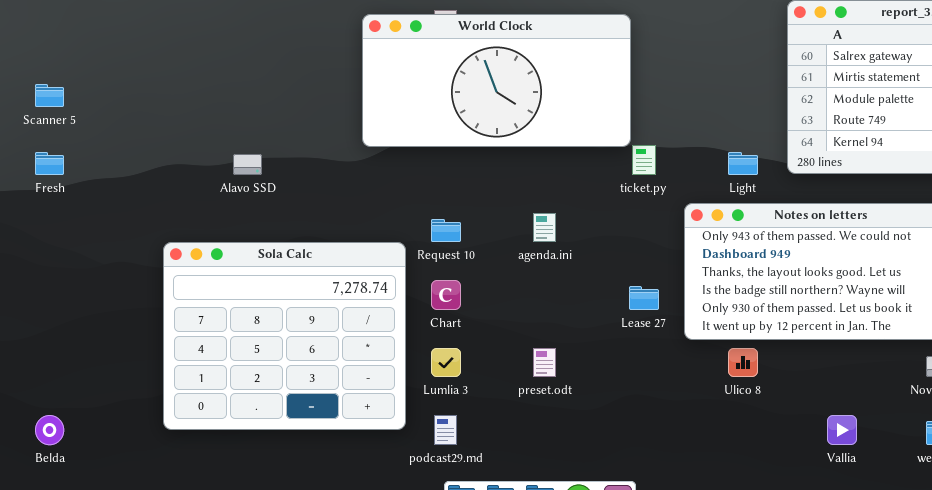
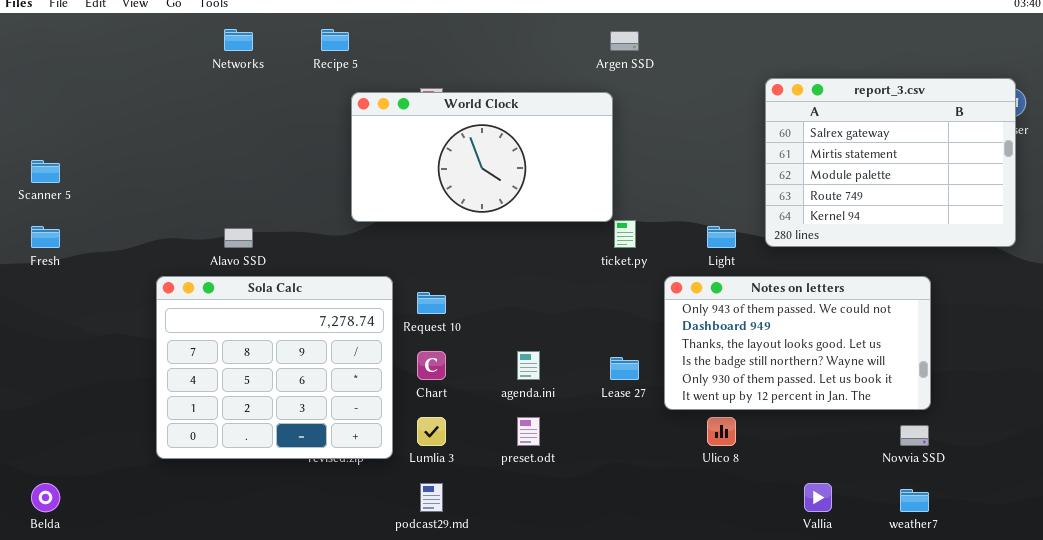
agenda.ini: [533,213,556,242] -> [517,351,540,380], moved
Sola Calc: [163,242,406,430] -> [156,276,393,459], moved

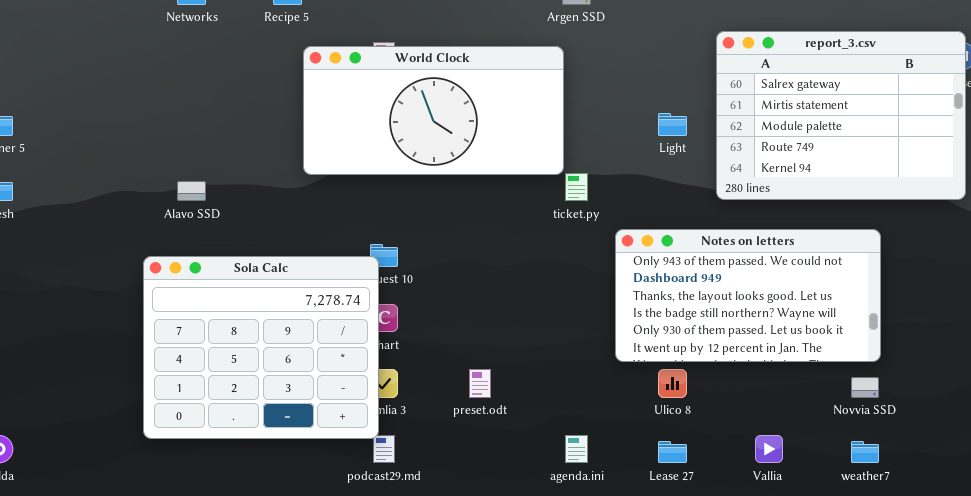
Light: [707,226,736,248] -> [658,113,687,136], moved
Sola Calc: [156,276,393,459] -> [143,256,379,439], moved
agenda.ini: [517,351,540,380] -> [565,435,588,463], moved
Lease 27: [610,357,639,380] -> [658,441,687,463], moved

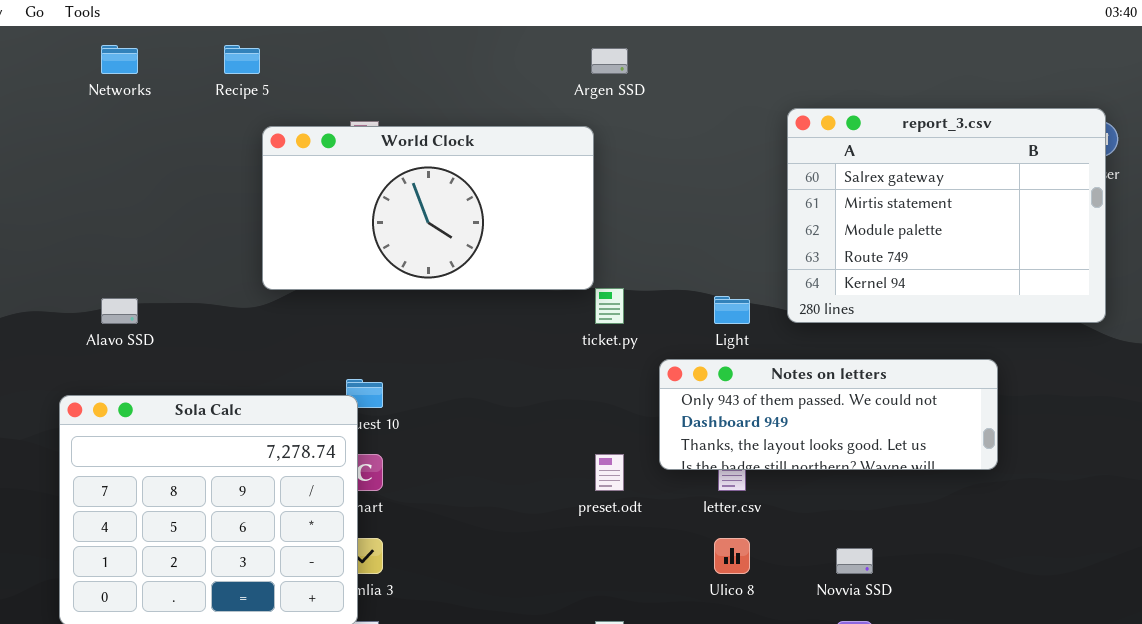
Light: [658,113,687,136] -> [714,296,750,324], moved
Notes on letters: [615,229,881,362] -> [659,359,998,470], resized
preset.odt: [469,369,491,398] -> [595,454,624,491], moved
Novvia SSD: [851,377,879,398] -> [836,548,873,574], moved

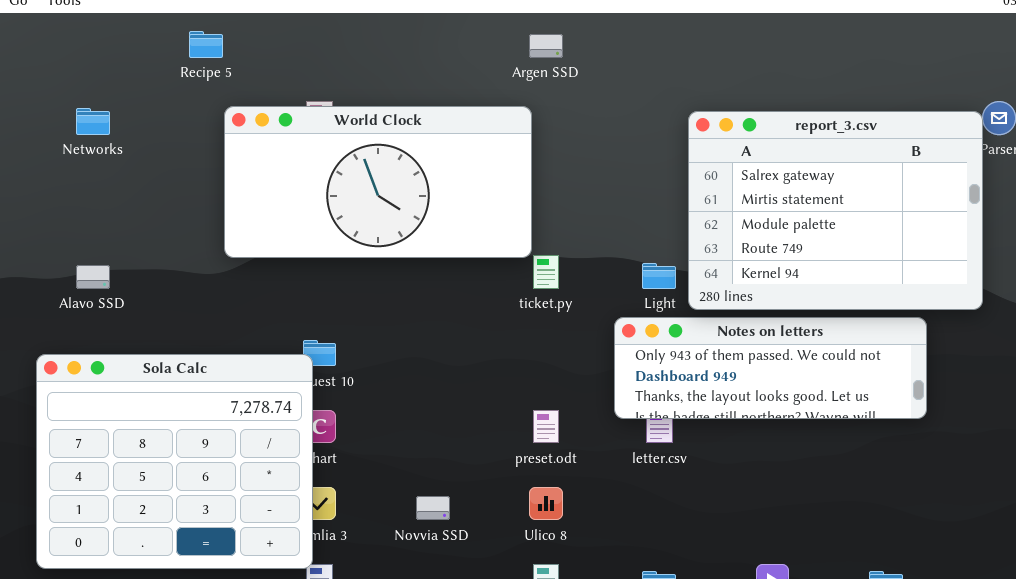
Networks: [101,45,138,74] -> [76,108,110,135], moved
report_3.csv: [787,108,1106,323] -> [688,111,983,310], moved
Notes on letters: [659,359,998,470] -> [614,317,927,419], moved
Ulico 8: [714,538,750,574] -> [529,487,563,520], moved
Novvia SSD: [836,548,873,574] -> [416,496,450,520], moved

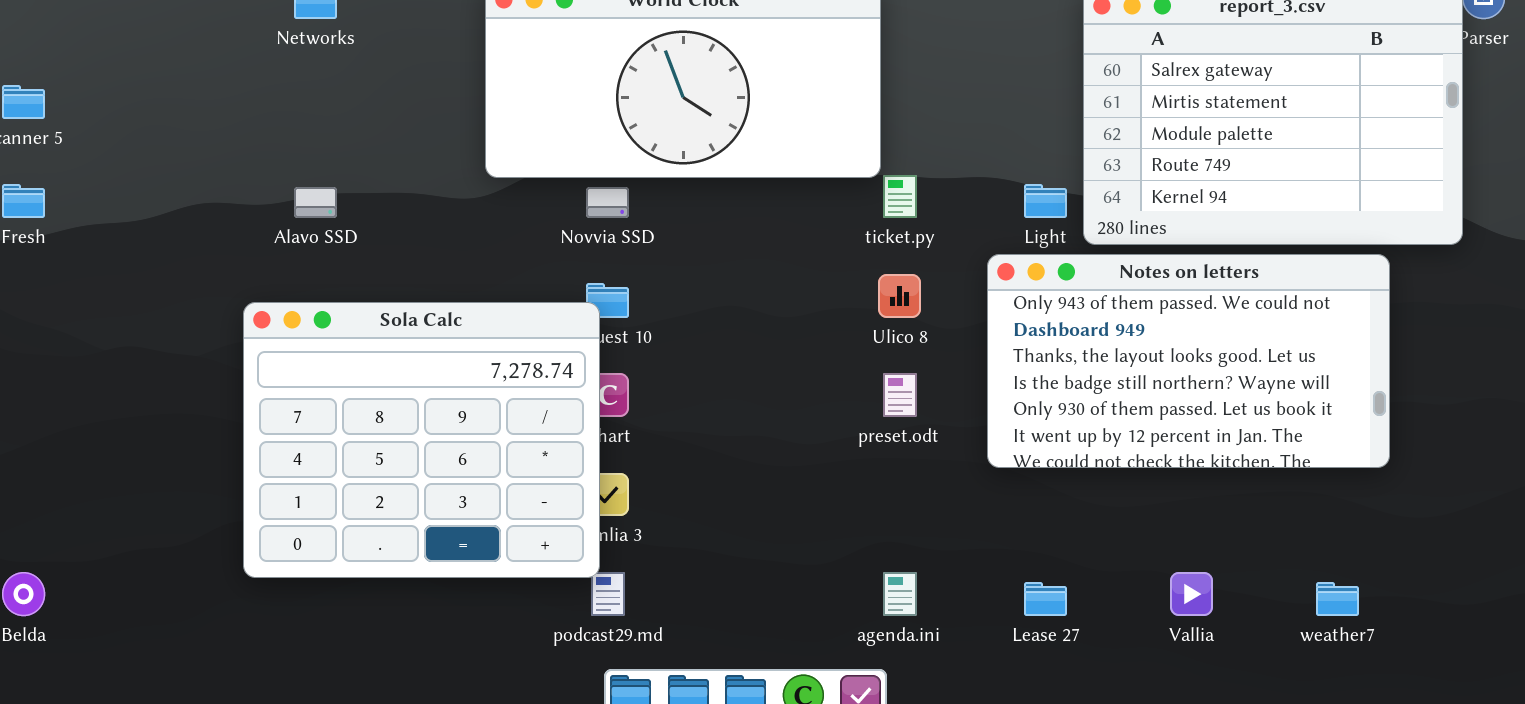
Notes on letters: [614,317,927,419] -> [987,254,1390,468], resized
Ulico 8: [529,487,563,520] -> [878,274,921,318], moved
Novvia SSD: [416,496,450,520] -> [586,187,629,218], moved

